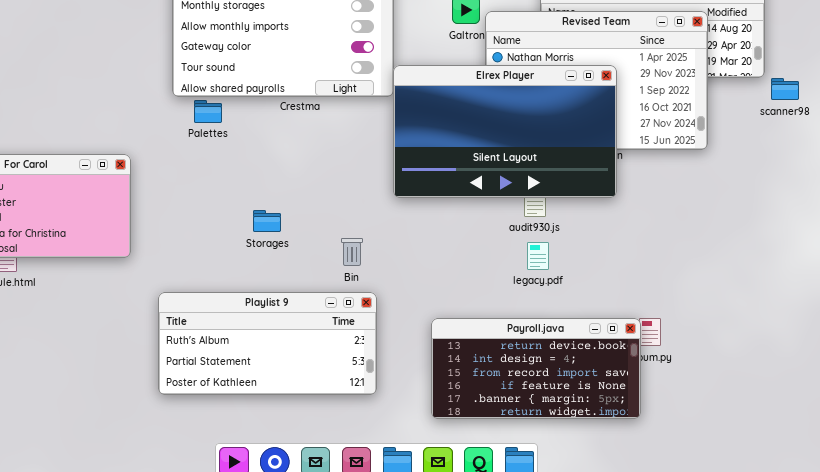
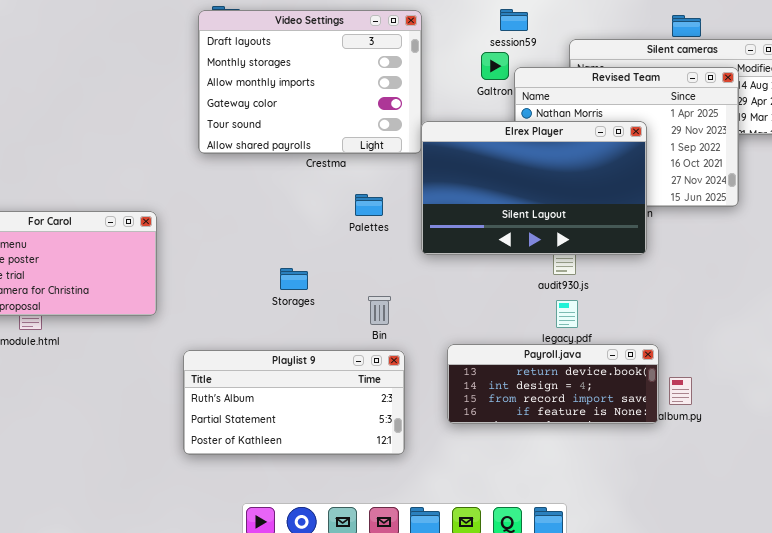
Palettes: [194,100,222,123] -> [355,194,383,216], moved
Payroll.java: [431,318,641,419] -> [447,344,659,424], moved, resized

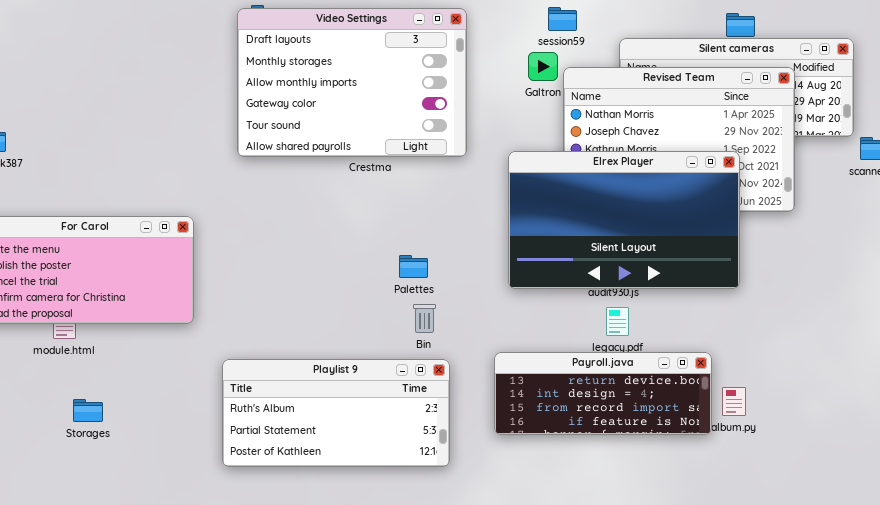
Elrex Player: [421,121,647,255] -> [508,151,740,289], moved
Palettes: [355,194,383,216] -> [399,255,428,278], moved
Storages: [280,268,308,290] -> [73,399,103,422], moved

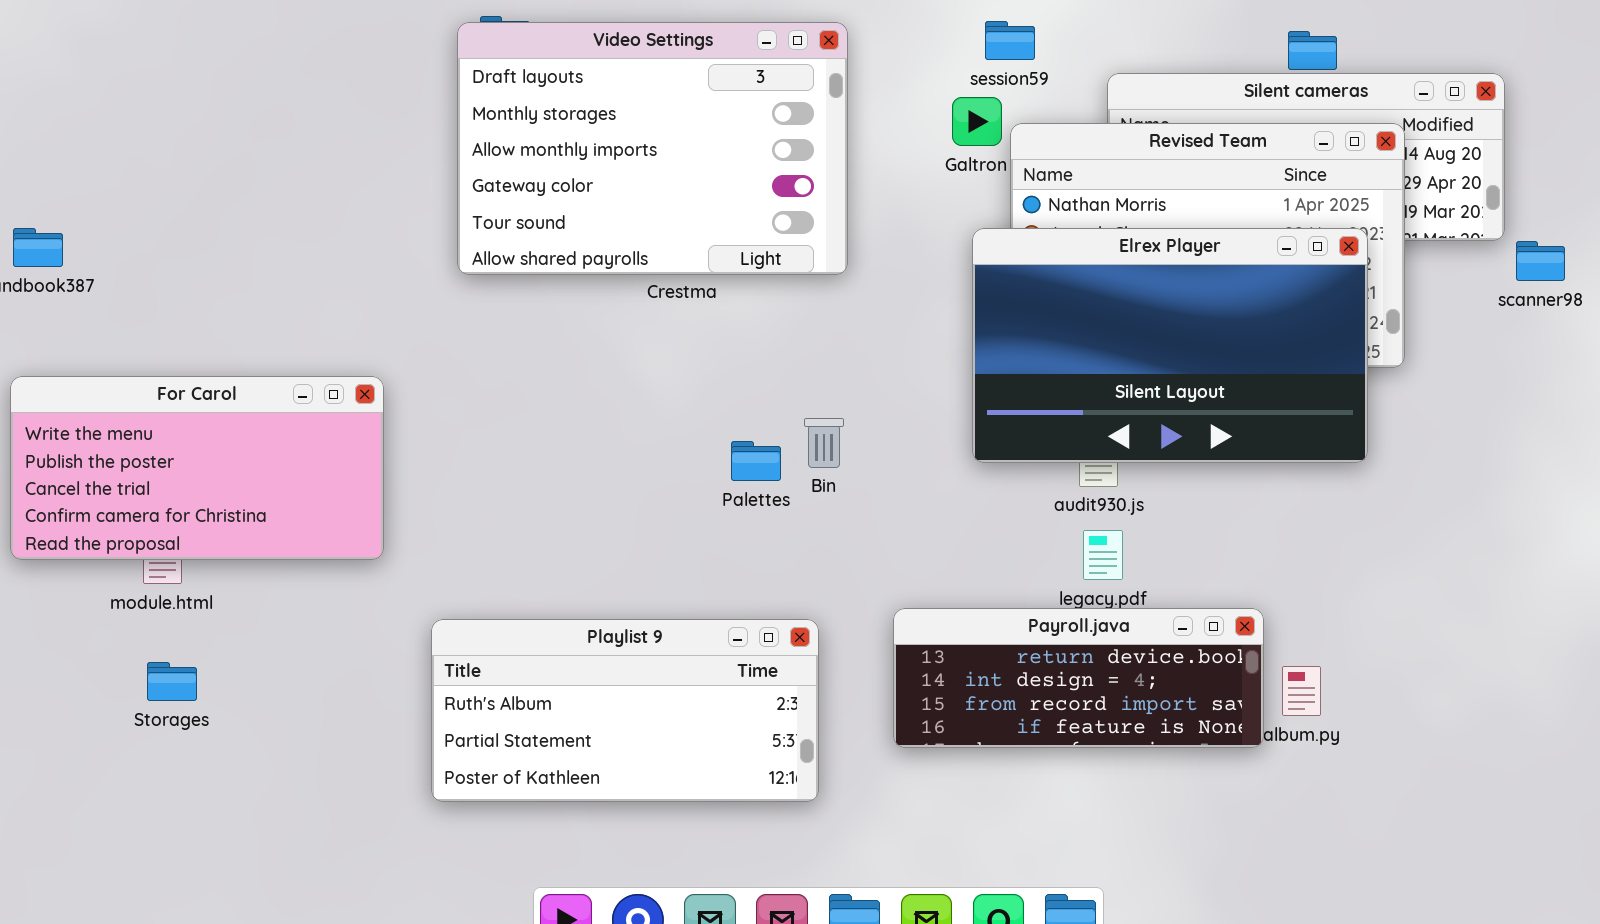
Elrex Player: [508,151,740,289] -> [972,228,1368,463], moved
Bin: [413,304,436,333] -> [804,418,844,468], moved
Storages: [73,399,103,422] -> [147,662,197,701], moved

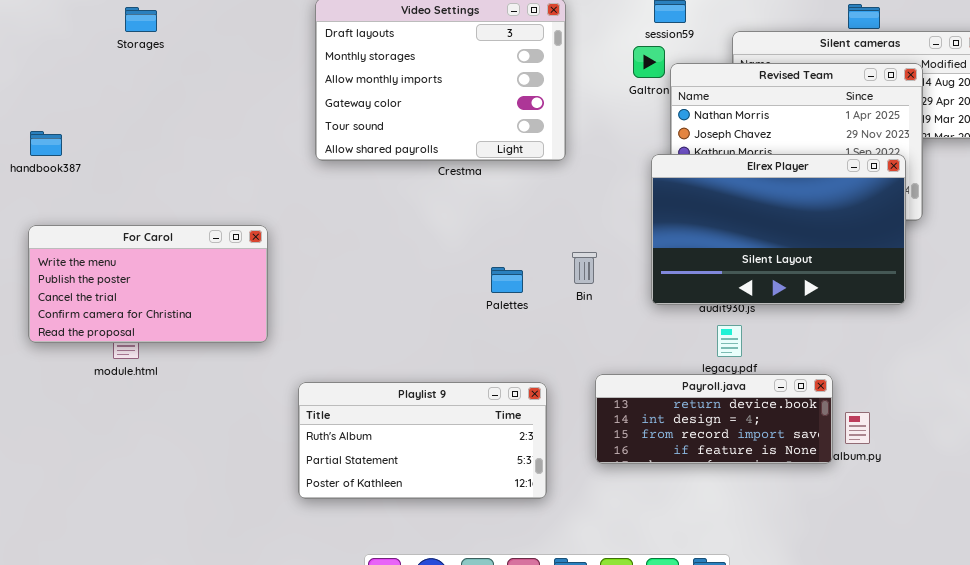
Elrex Player: [972,228,1368,463] -> [651,154,906,305], moved
Bin: [804,418,844,468] -> [572,252,597,284], moved
Storages: [147,662,197,701] -> [125,7,157,32], moved

